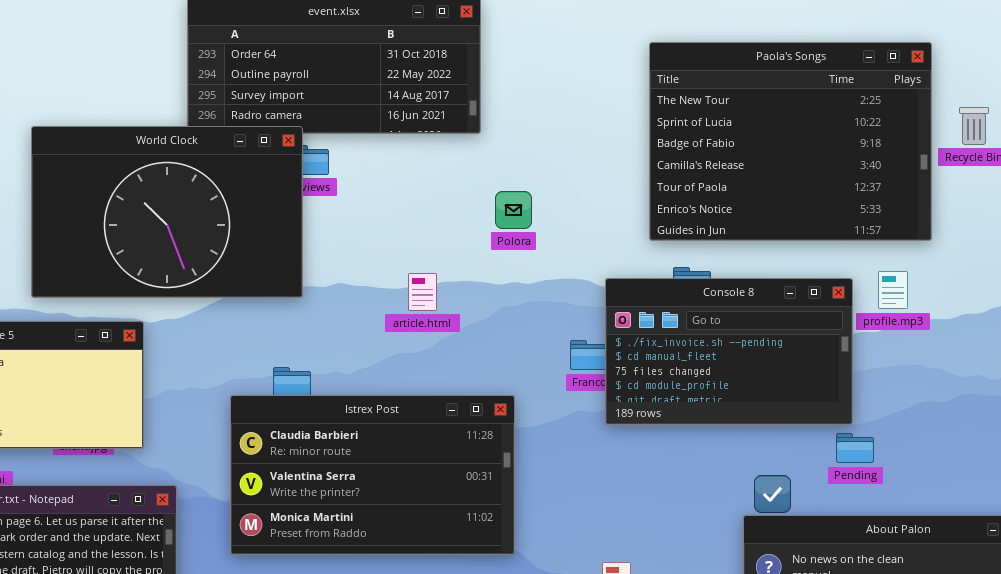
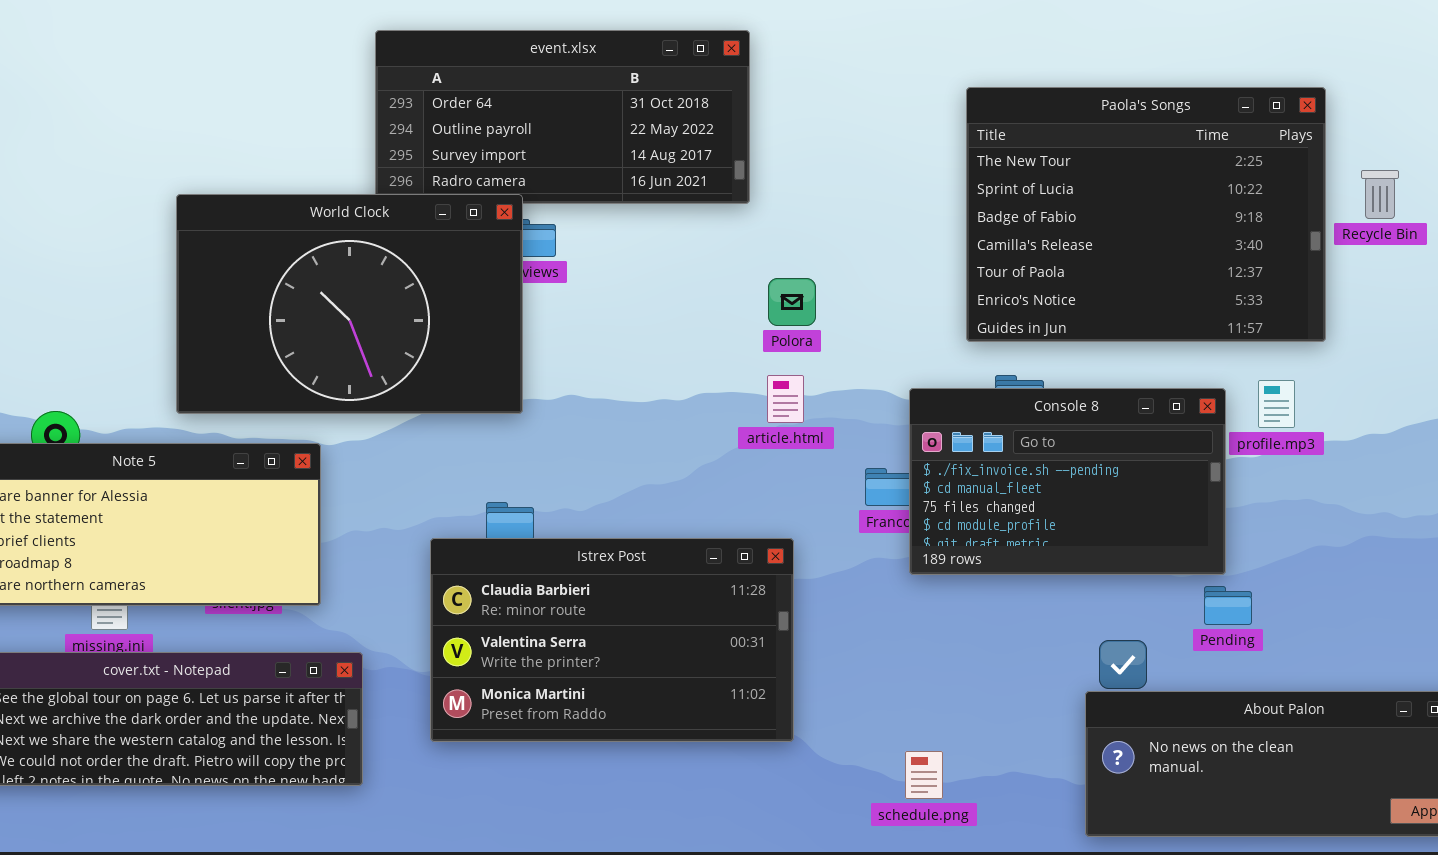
article.html: [408,273,437,311] -> [767,375,804,423], moved

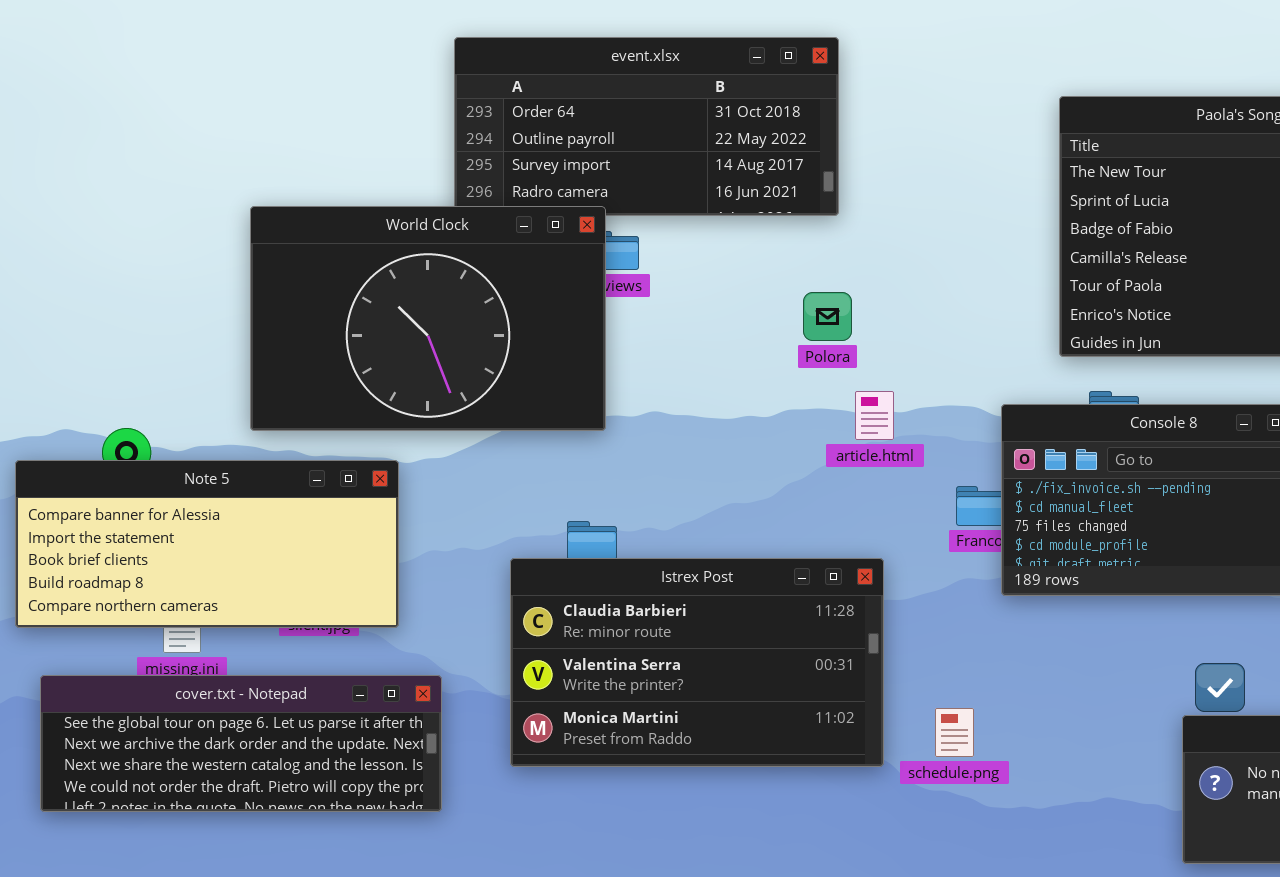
Polora: [768,278,816,326] -> [803,292,852,341], moved
schedule.png: [905,751,943,799] -> [935,708,974,757], moved

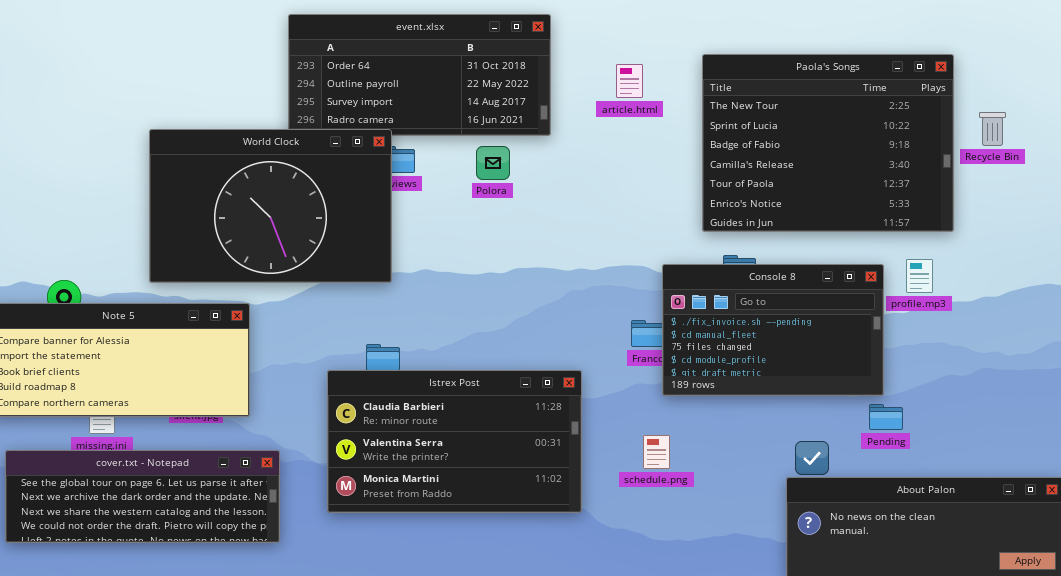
Polora: [803,292,852,341] -> [476,146,510,180], moved
article.html: [855,391,894,440] -> [616,64,643,98], moved
schedule.png: [935,708,974,757] -> [643,435,670,469], moved

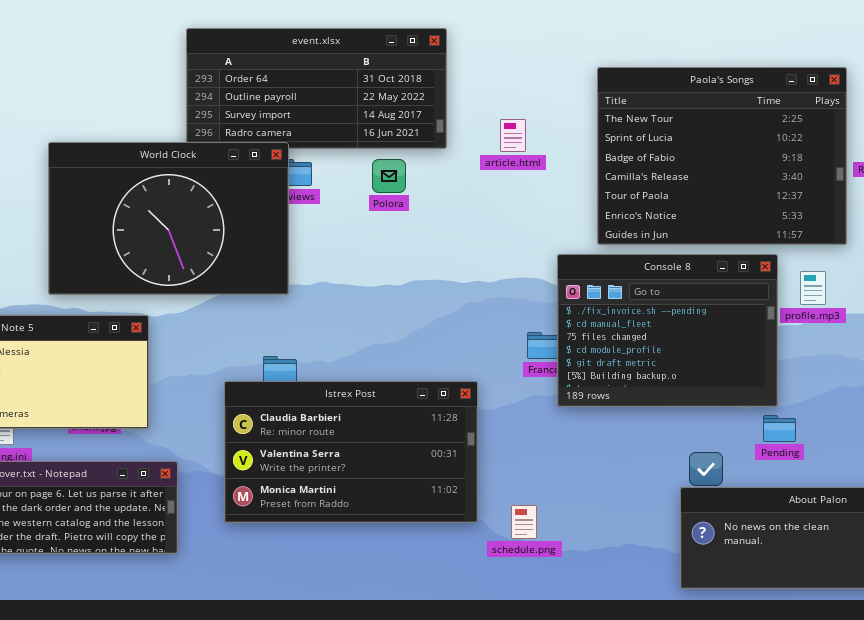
article.html: [616,64,643,98] -> [500,119,526,152], moved
Console 8: [662,264,884,396] -> [557,254,778,407], resized
schedule.png: [643,435,670,469] -> [511,505,537,539], moved

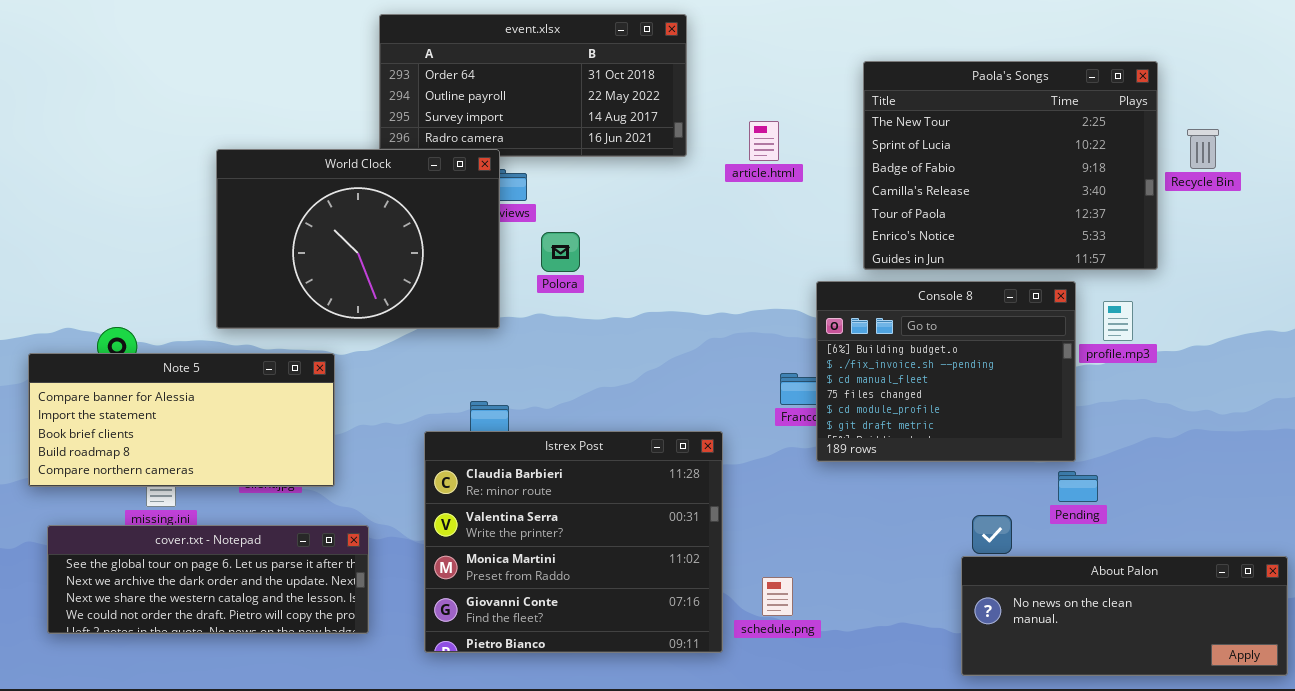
Polora: [372,159,406,193] -> [541,232,580,272], moved
Console 8: [557,254,778,407] -> [816,281,1076,462], scrolled up 1 row
Istrex Post: [224,381,478,523] -> [424,431,723,653], resized

